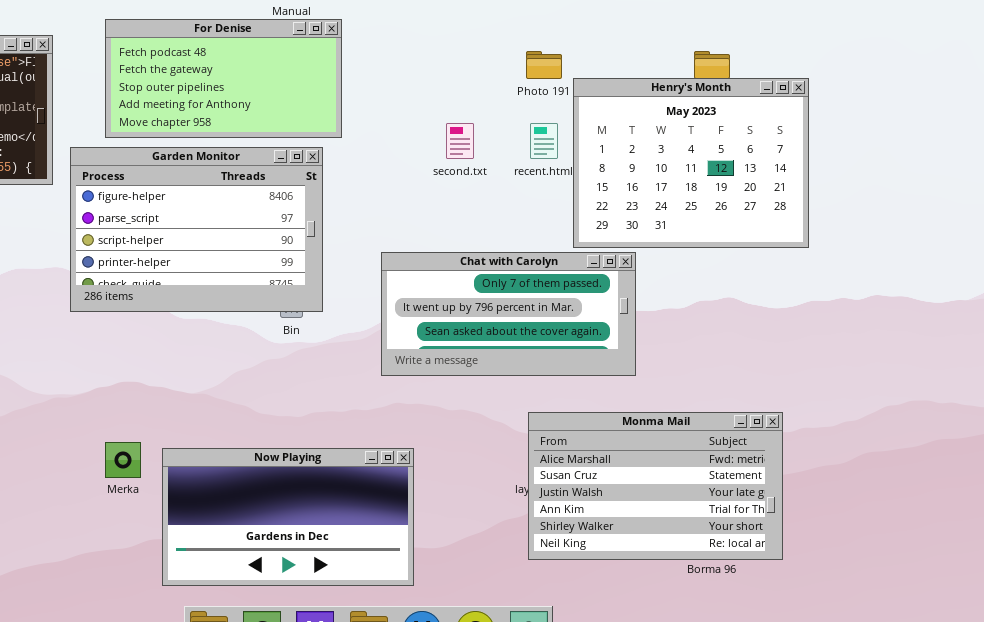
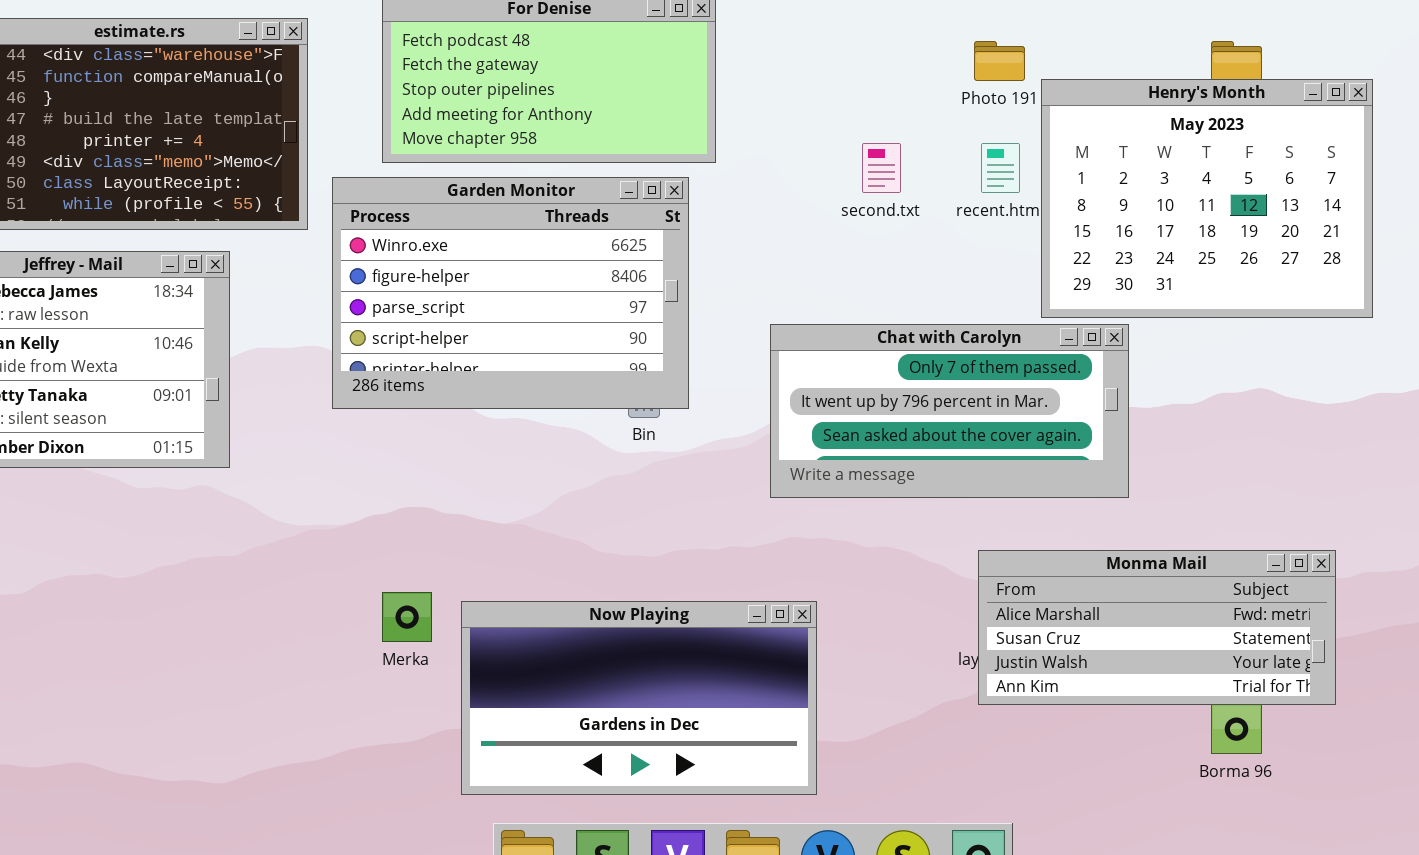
Garden Monitor: [70,147,323,312] -> [332,177,689,409], scrolled up 1 row
Monma Mail: [528,412,783,560] -> [978,550,1336,705], resized

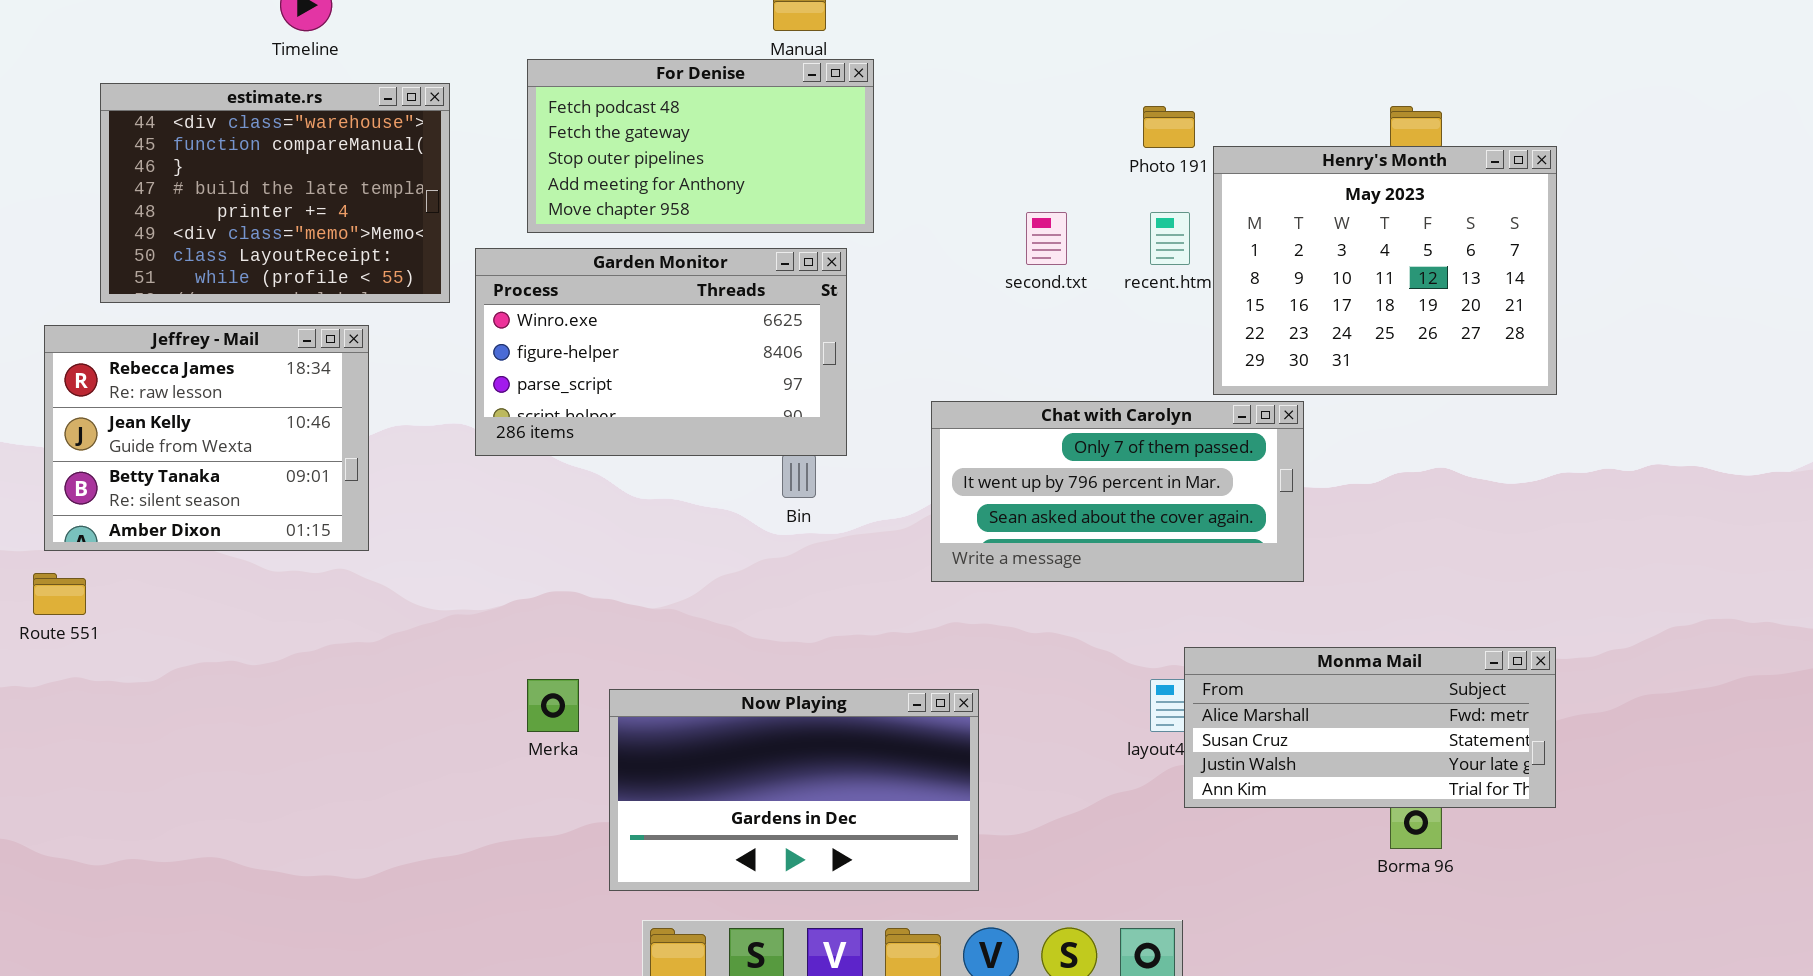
Garden Monitor: [332,177,689,409] -> [475,248,847,456], resized
Monma Mail: [978,550,1336,705] -> [1184,647,1556,808], moved

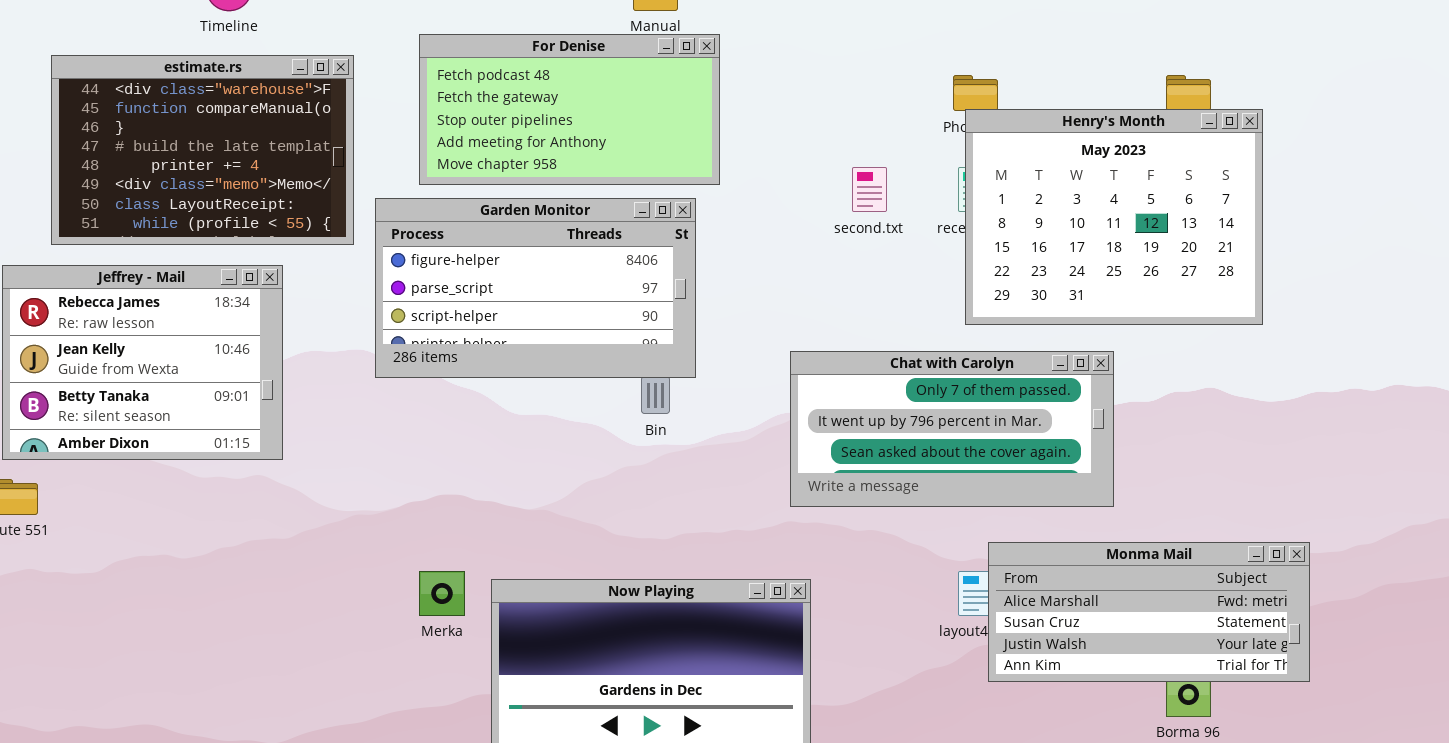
Henry's Month: [1213,146,1557,395] -> [965,109,1263,325], moved
Garden Monitor: [475,248,847,456] -> [375,198,696,378], scrolled down 1 row
Chat with Carolyn: [931,401,1304,582] -> [790,351,1114,507], moved

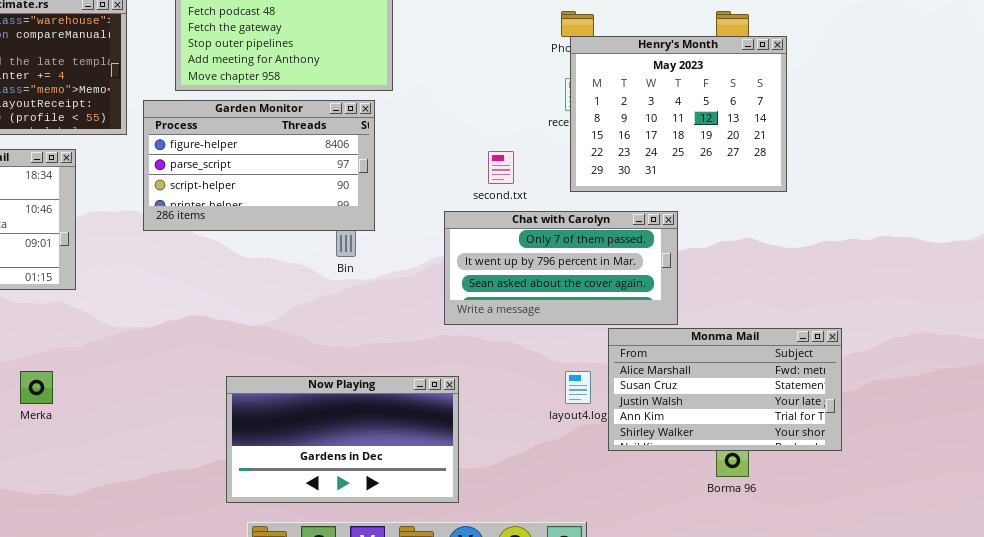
second.txt: [852,167,887,212] -> [488,151,514,184], moved
Monma Mail: [988,542,1310,682] -> [608,328,842,451], moved, resized
Merka: [419,571,465,616] -> [20,371,53,404], moved

